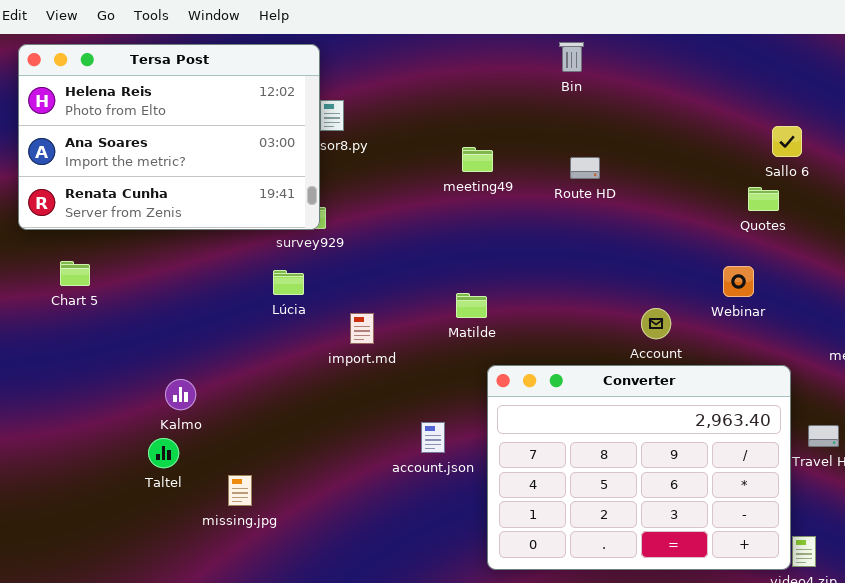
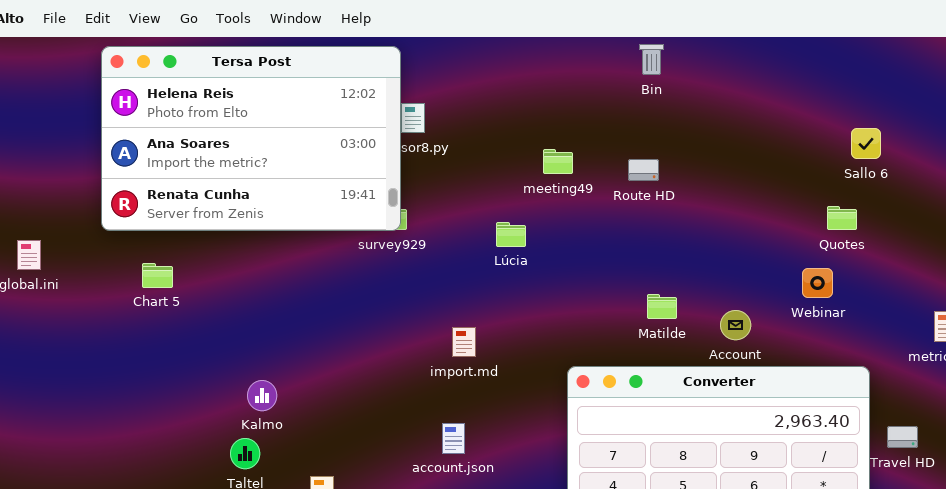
Route HD: [570,157,600,179] -> [628,159,659,181], moved
Quotes: [748,187,779,211] -> [827,206,857,230], moved
Lúcia: [273,270,304,295] -> [496,222,526,247], moved
Matilde: [456,293,487,318] -> [647,294,677,319], moved
import.md: [350,313,374,344] -> [452,327,476,357], moved
account.json: [421,422,445,453] -> [442,423,465,454], moved

